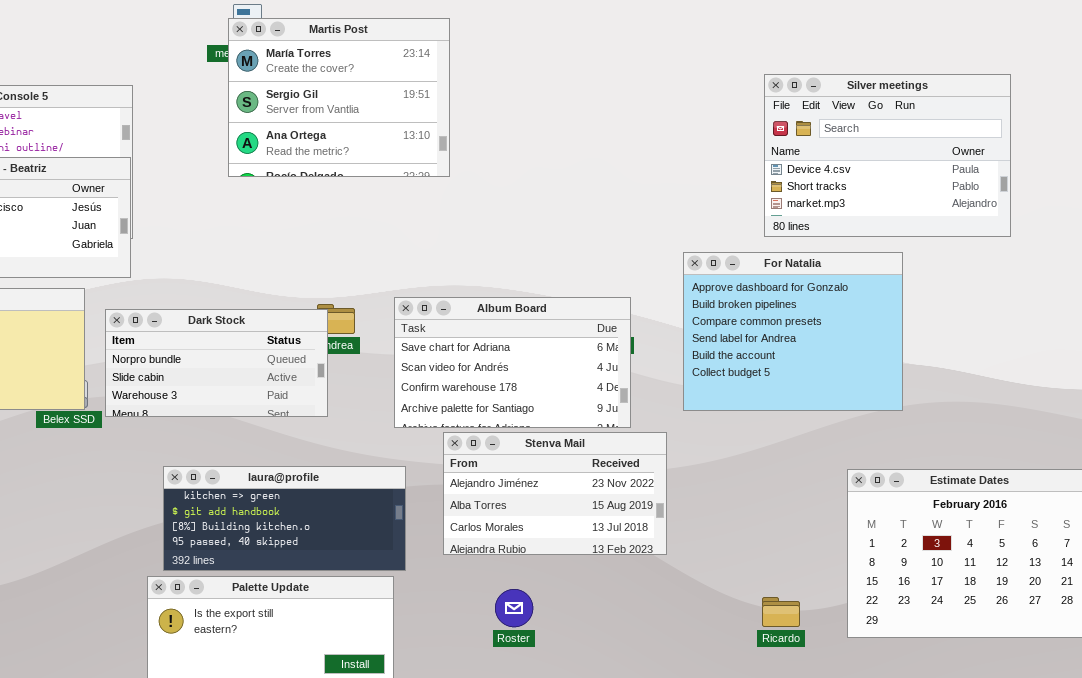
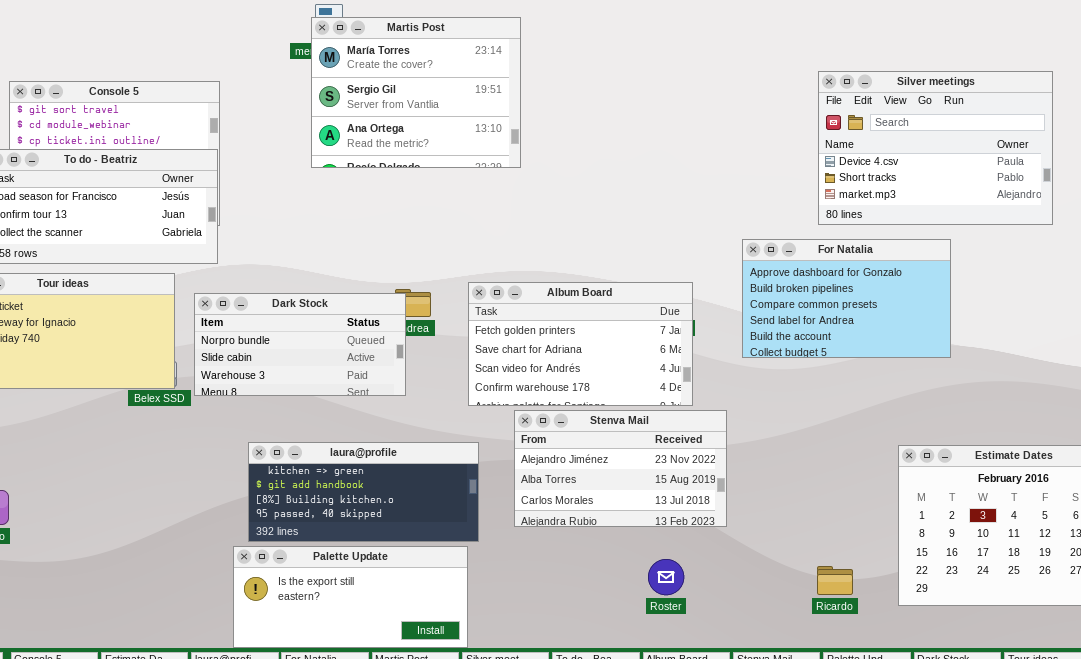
For Natalia: [683,252,903,411] -> [742,239,951,358], resized
Album Board: [394,297,631,428] -> [468,282,693,406], scrolled up 1 row
Roster: [495,589,533,627] -> [648,559,684,595], moved

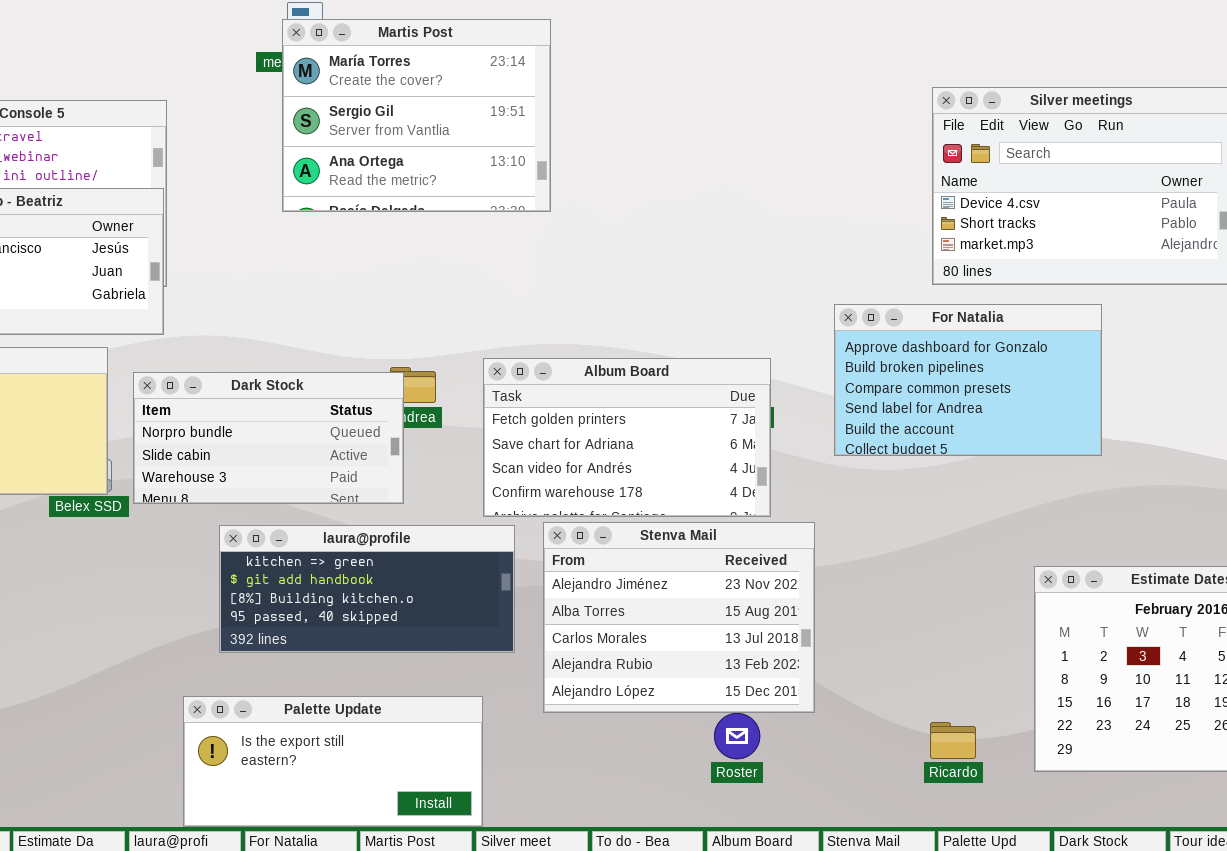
Stenva Mail: [514,410,727,527] -> [543,522,815,713], resized
laura@profile: [248,442,479,542] -> [219,525,515,653], moved

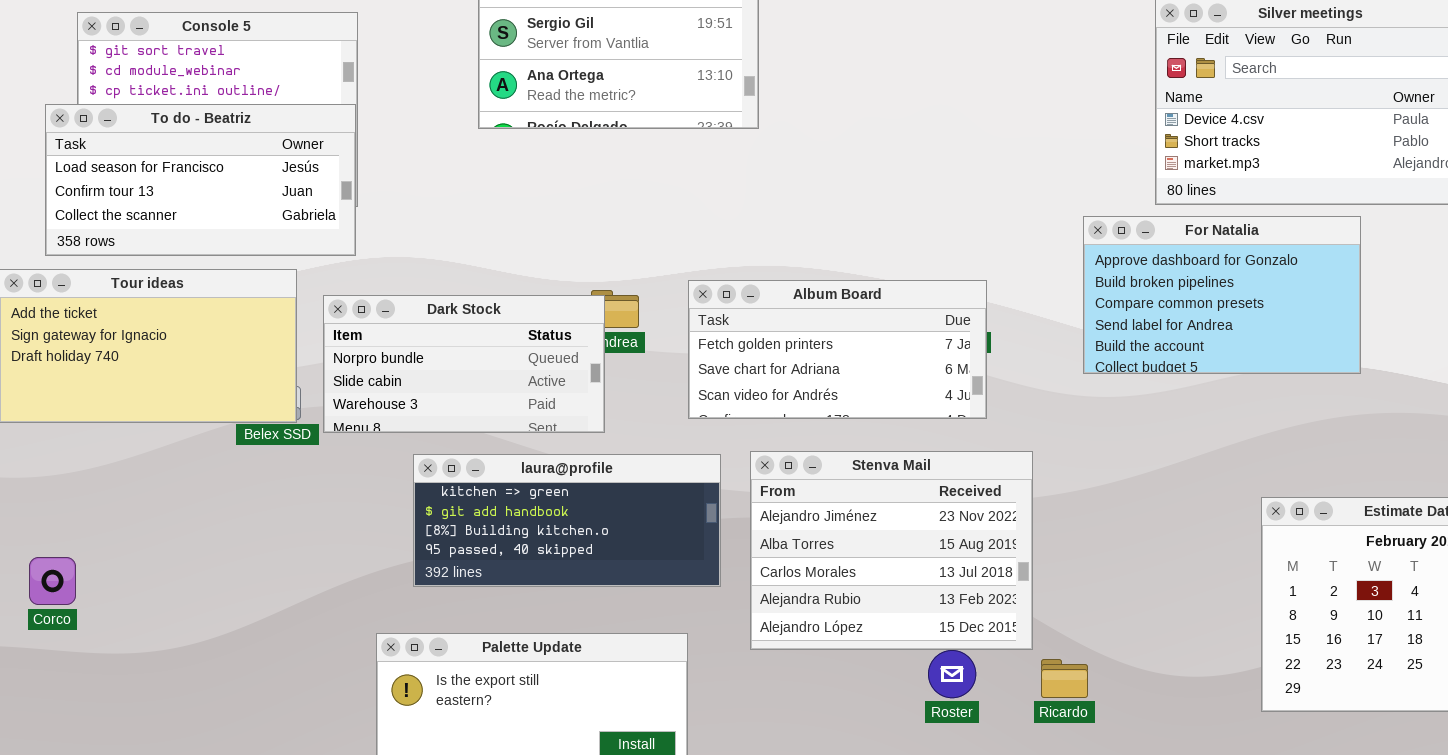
For Natalia: [834,304,1102,456] -> [1083,216,1361,374], moved
Album Board: [483,358,771,517] -> [688,280,987,419], resized
Ricardo: [930,722,976,759] -> [1041,659,1088,698], moved

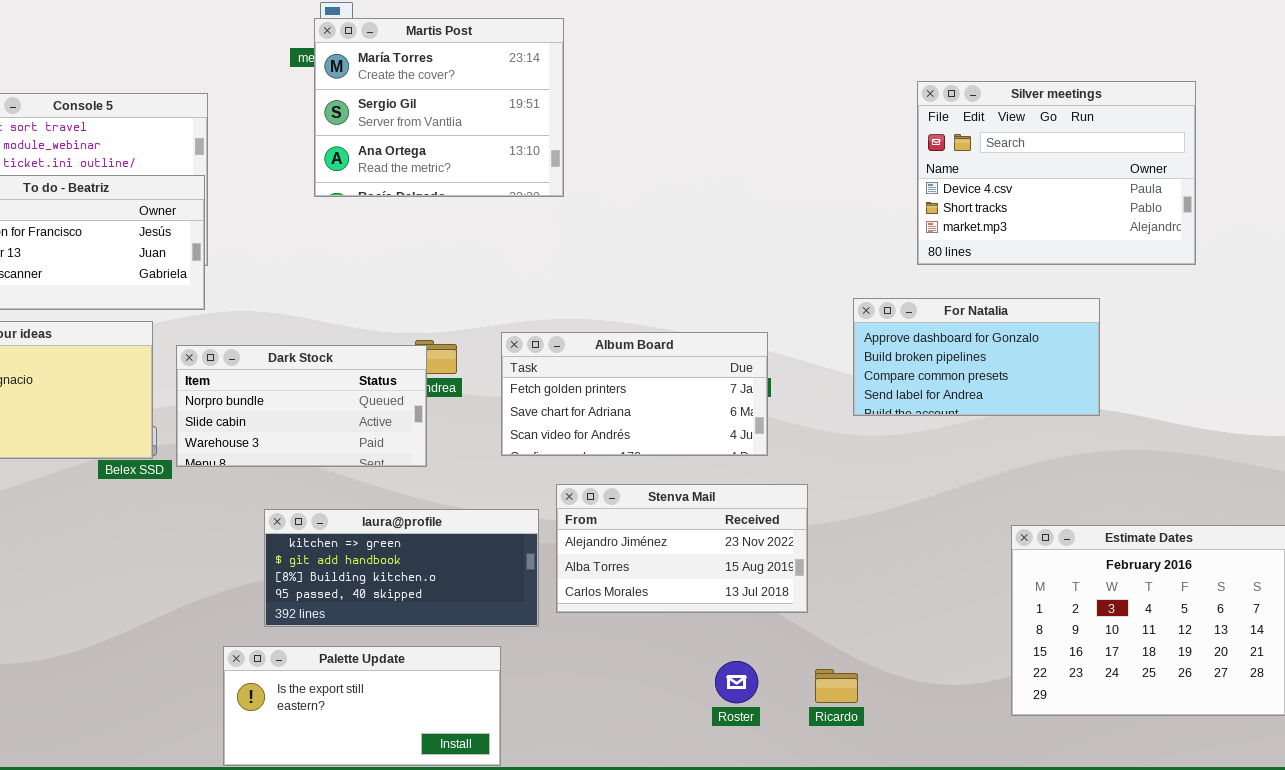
For Natalia: [1083,216,1361,374] -> [853,298,1100,416], resized
Stenva Mail: [750,451,1033,650] -> [556,484,808,613], resized
laura@profile: [413,454,721,587] -> [264,509,539,627], moved

